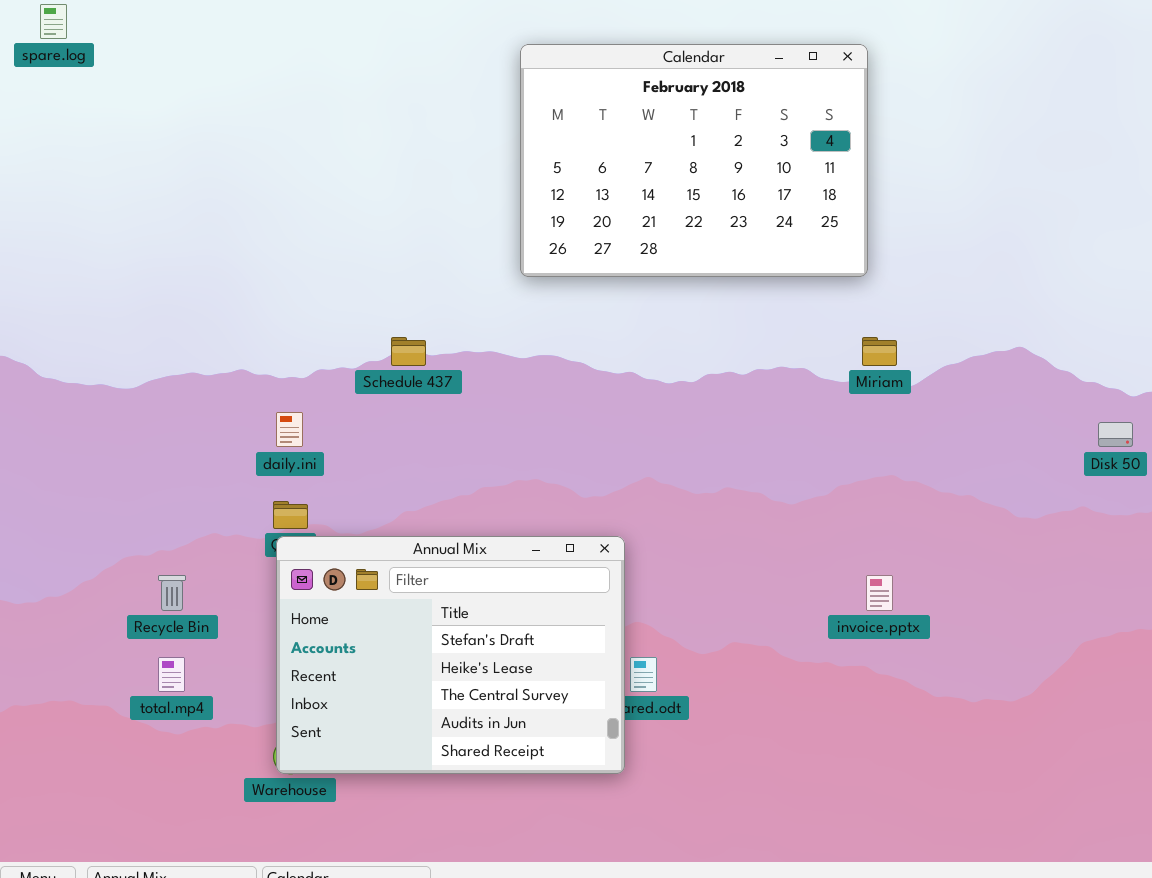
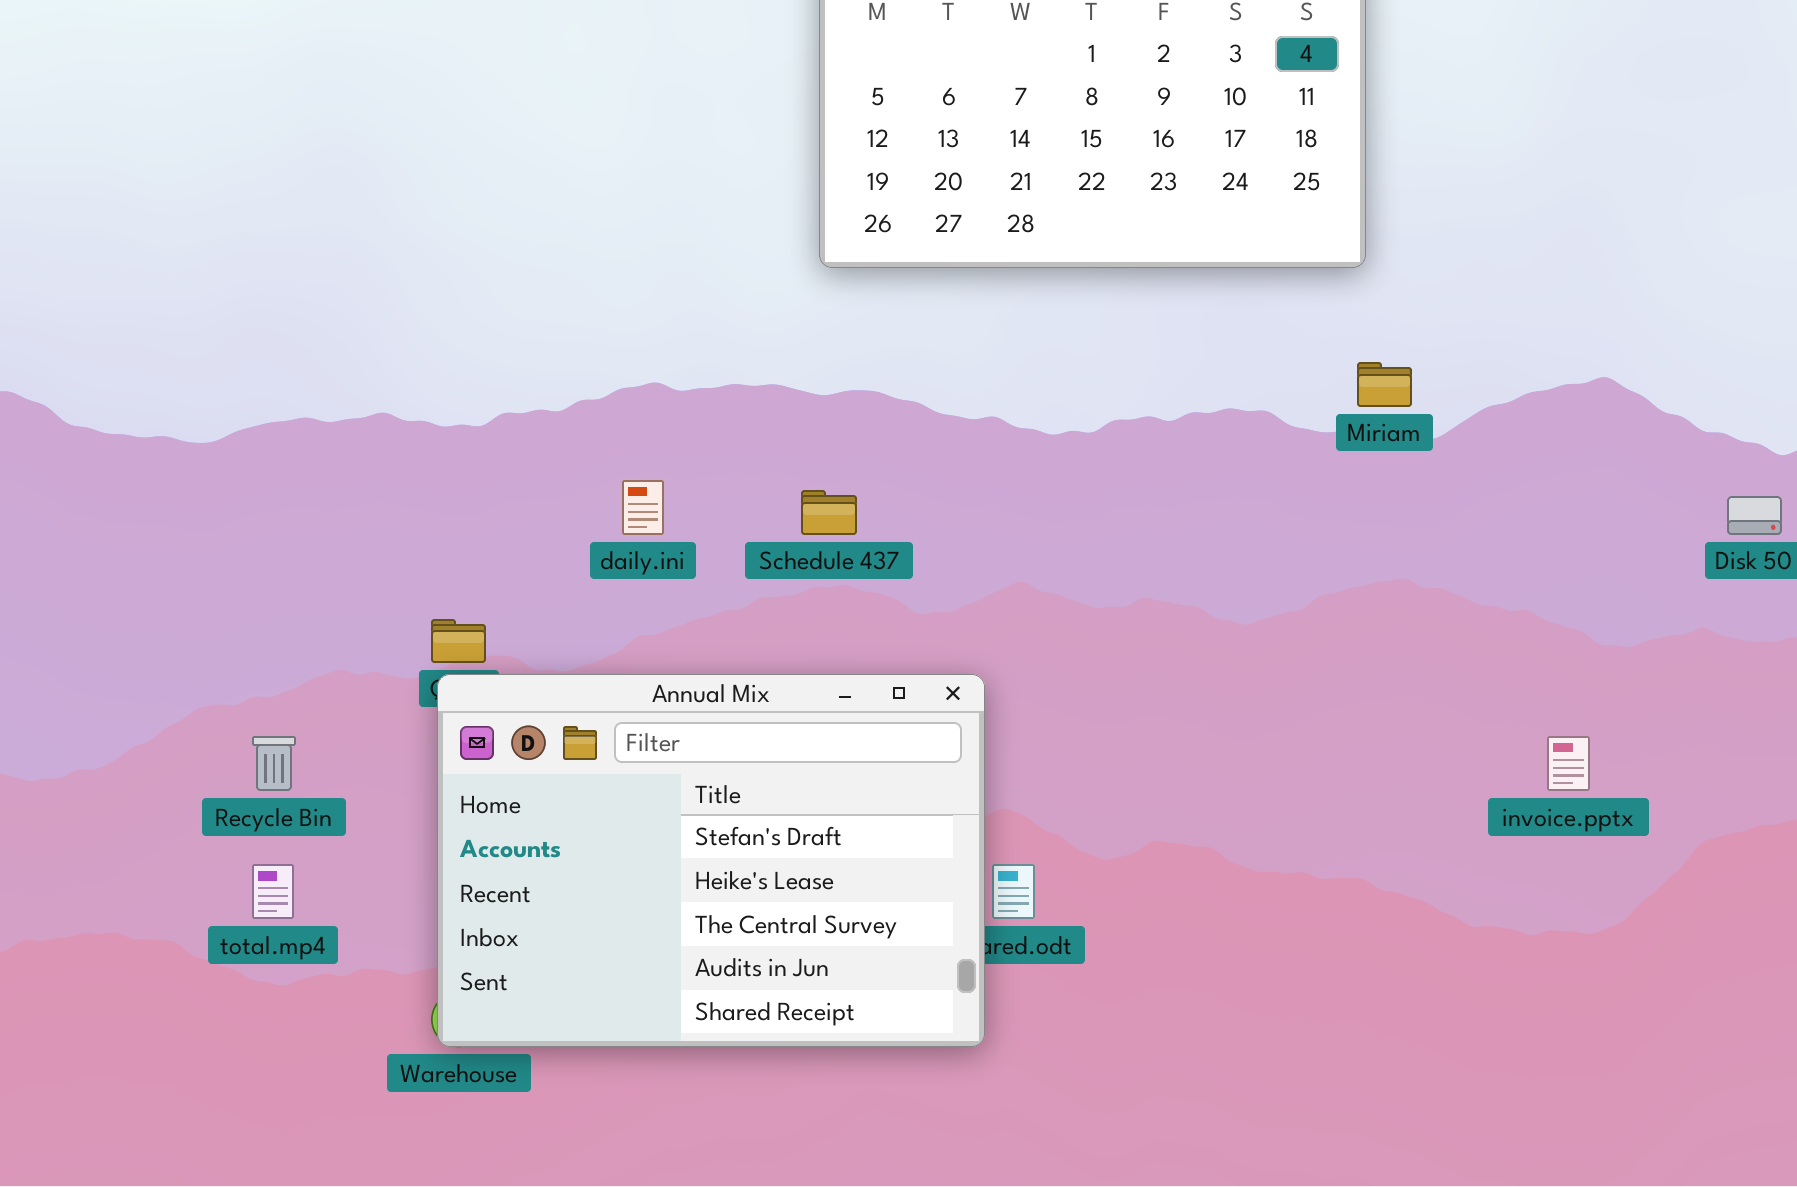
Schedule 437: [391,337,426,366] -> [801,490,857,535], moved
daily.ini: [276,412,303,447] -> [622,480,664,535], moved
invoice.pptx: [866,575,893,611] -> [1547,736,1590,791], moved

